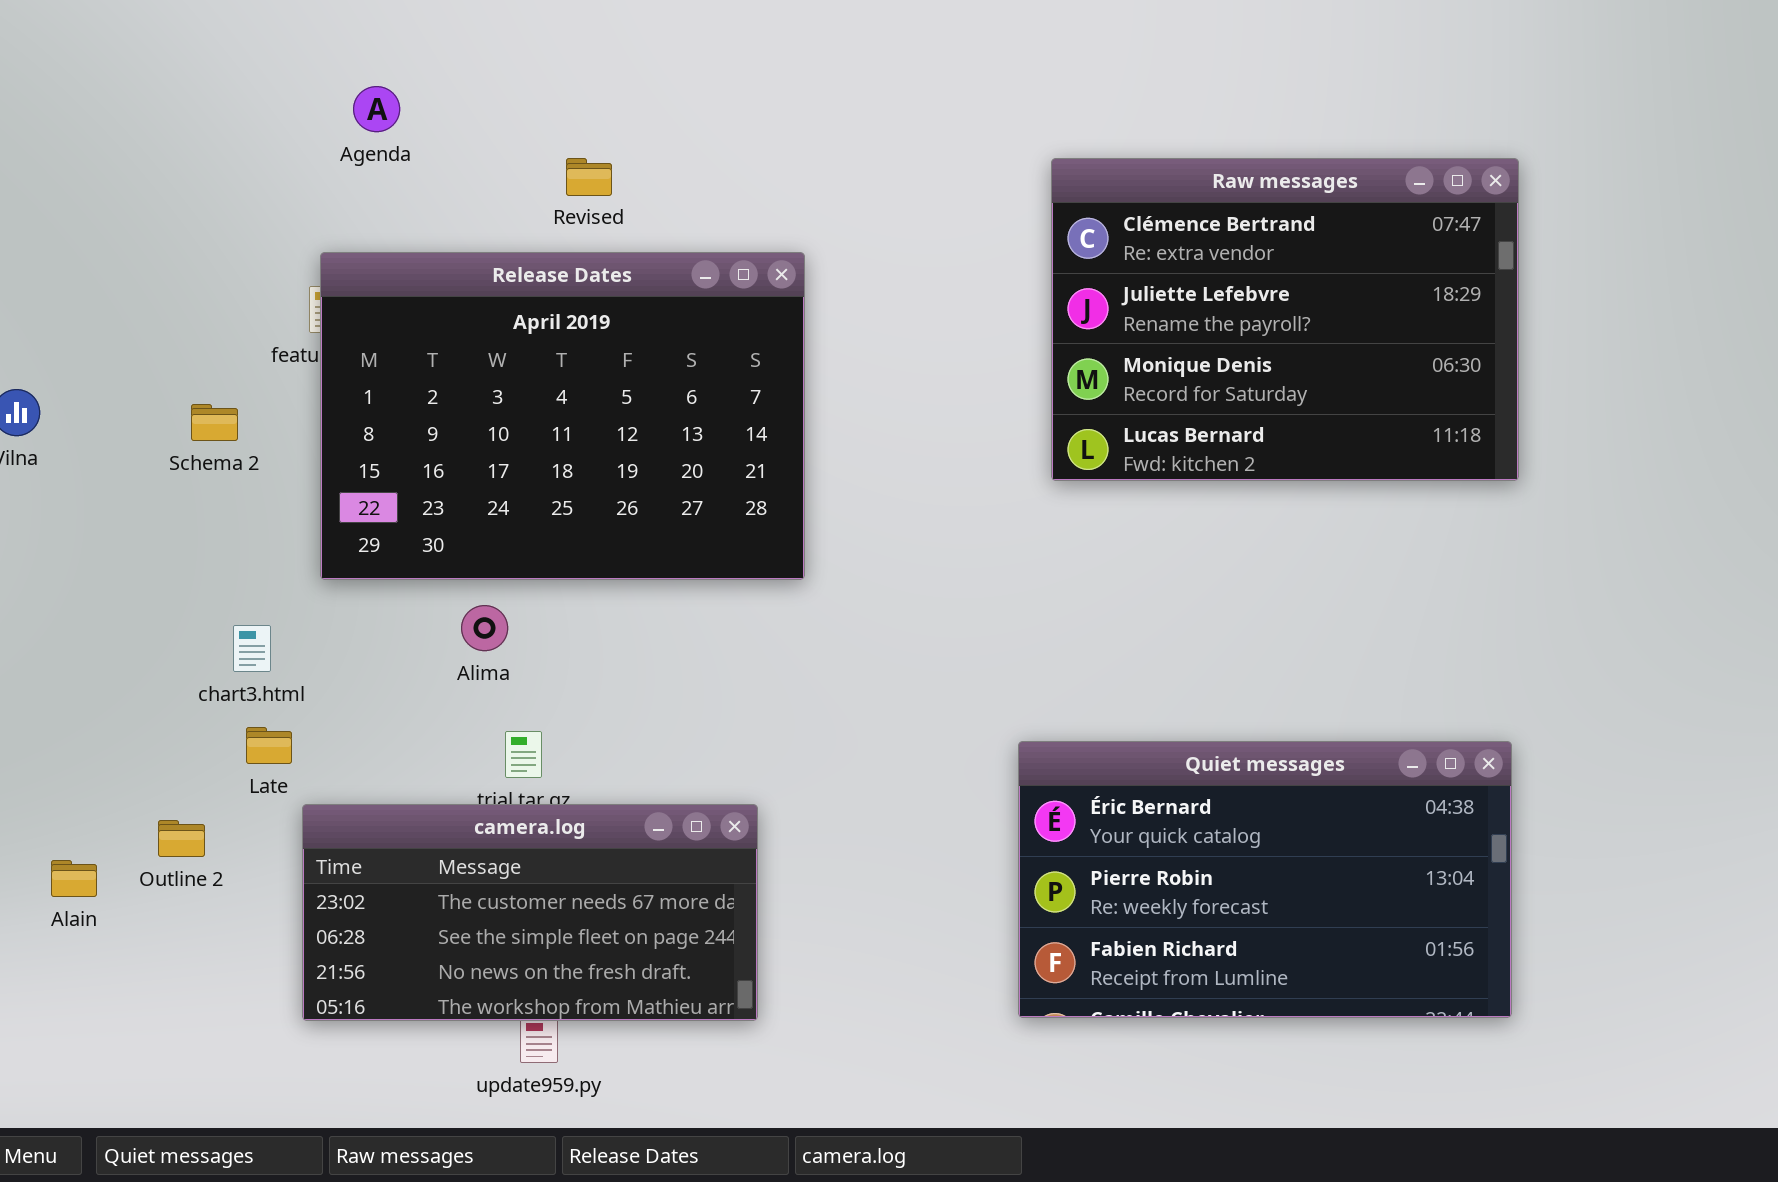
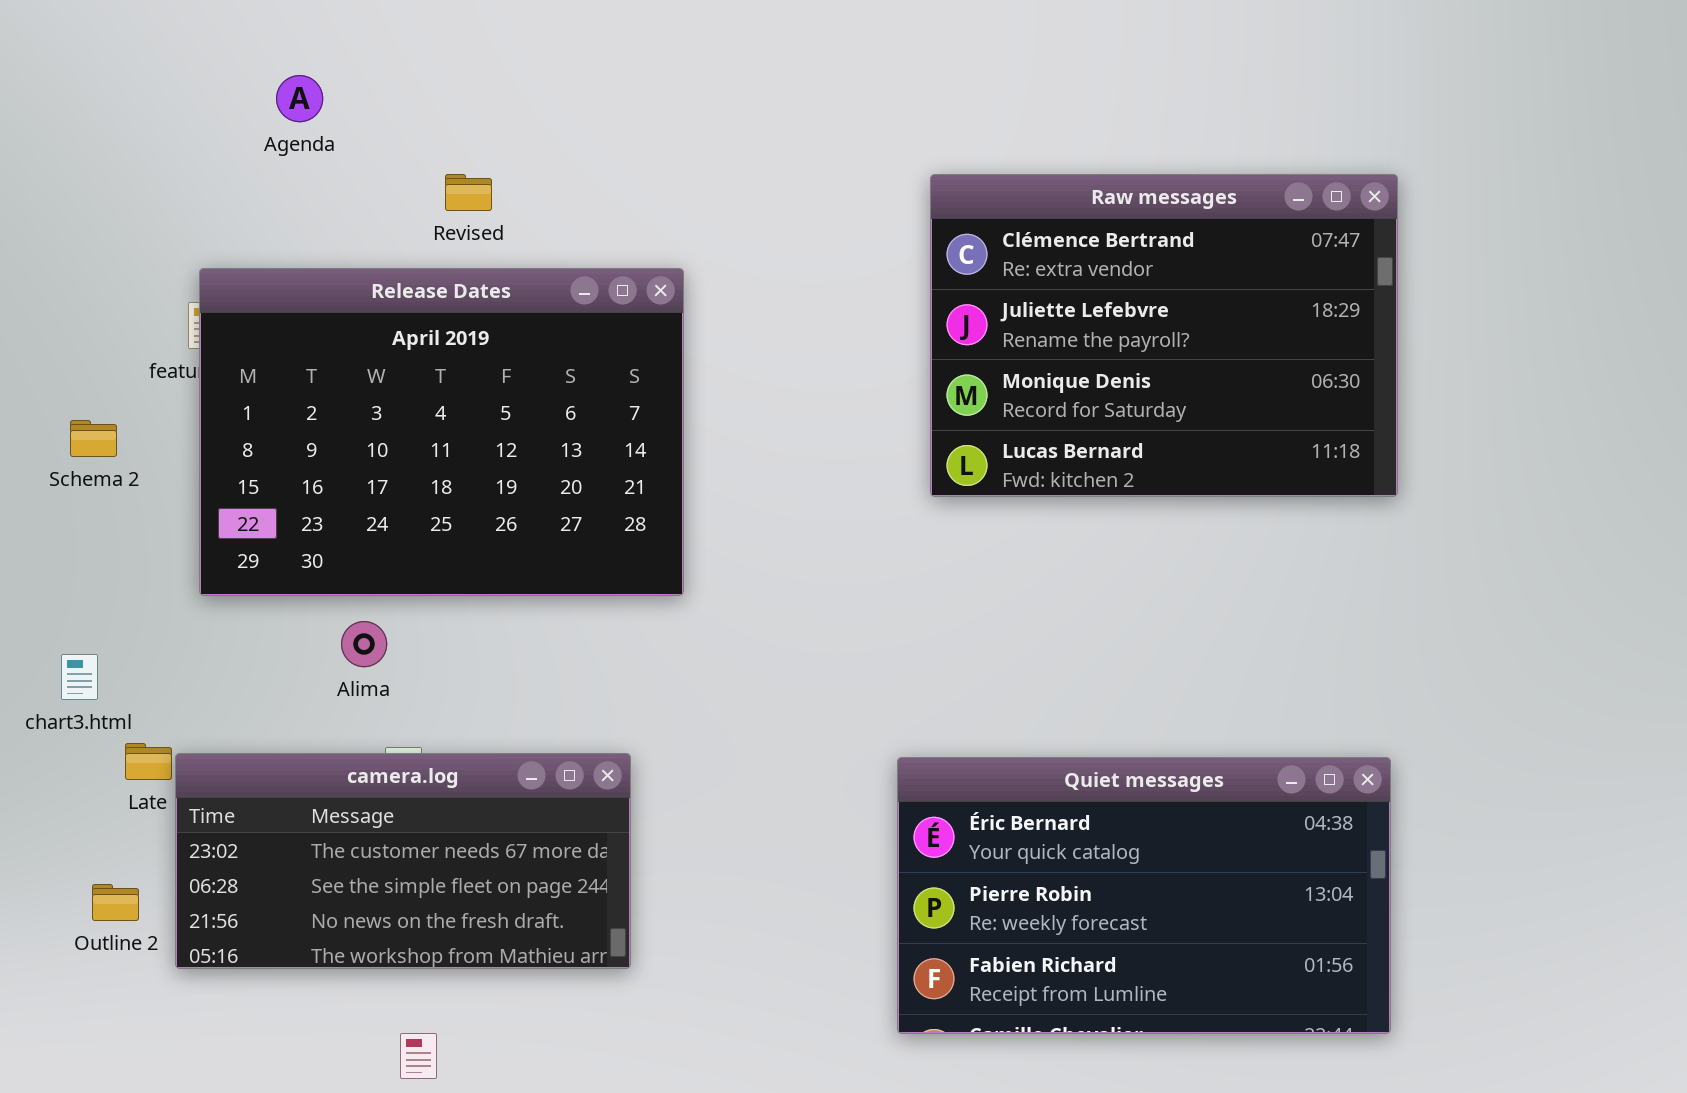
Agenda: [353,86,400,132] -> [276,75,323,122], moved
chart3.html: [233,625,271,672] -> [61,654,98,700], moved
camera.log: [302,804,758,1021] -> [175,753,631,969], moved
Outline 2: [158,820,205,857] -> [92,884,139,921], moved

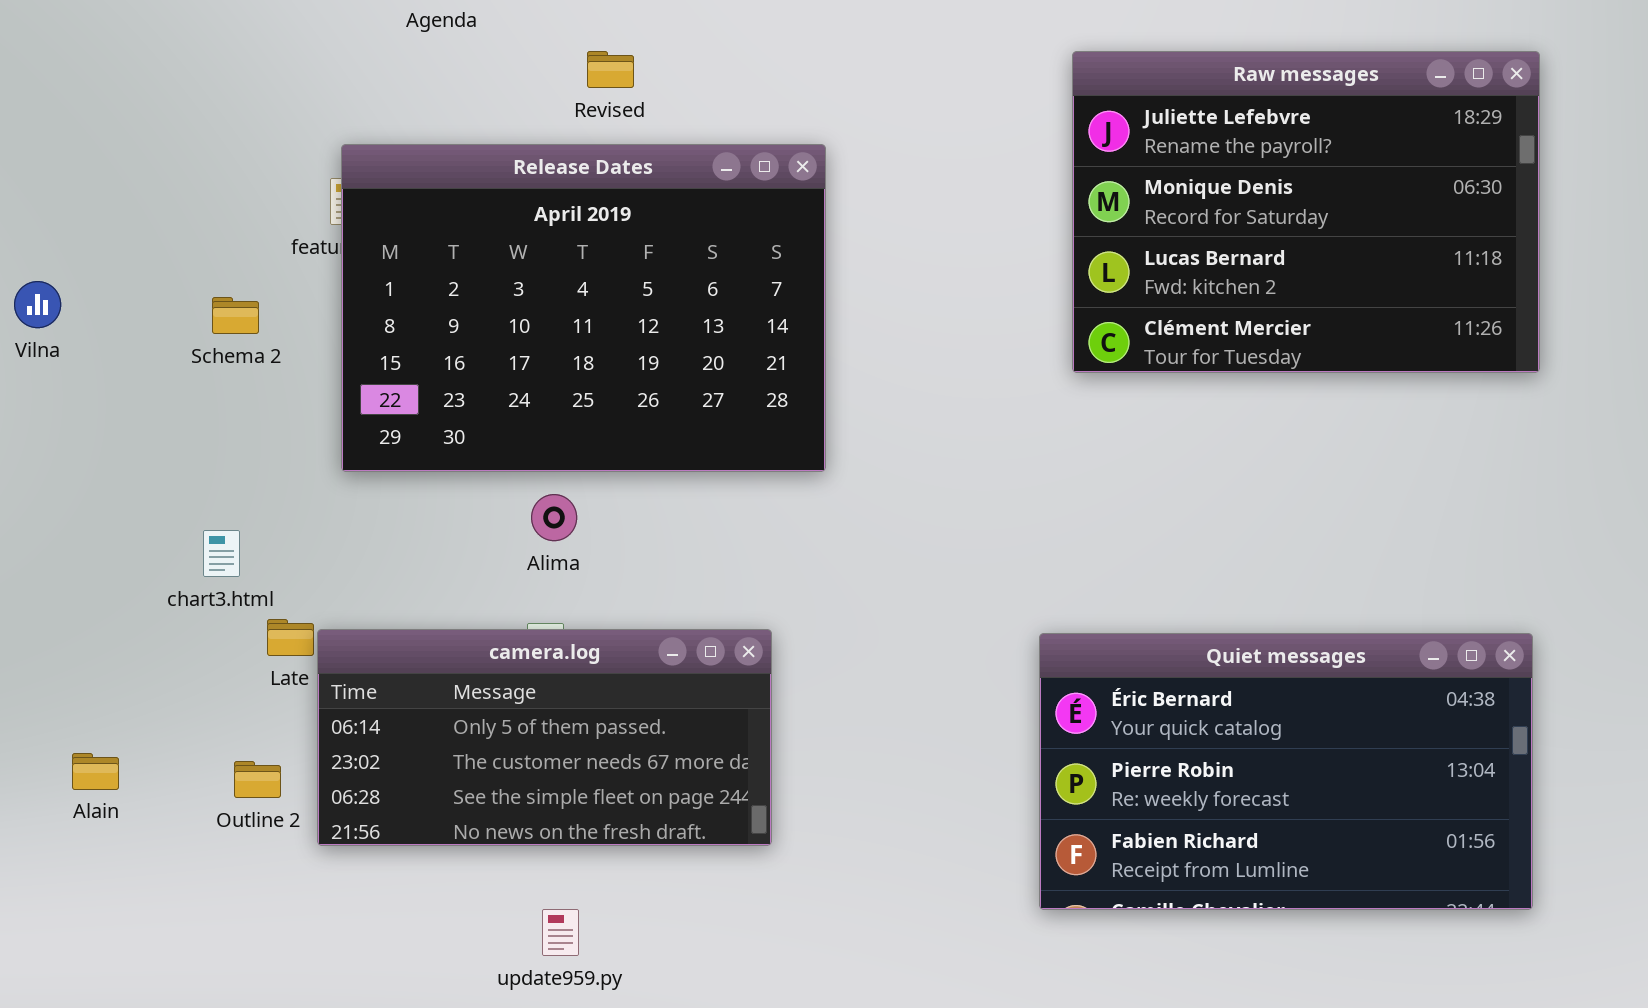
Raw messages: [930,174,1398,497] -> [1072,51,1540,373], scrolled down 1 row
Alima: [341,621,387,667] -> [531,494,577,541], moved
camera.log: [175,753,631,969] -> [317,629,772,846], scrolled up 1 row

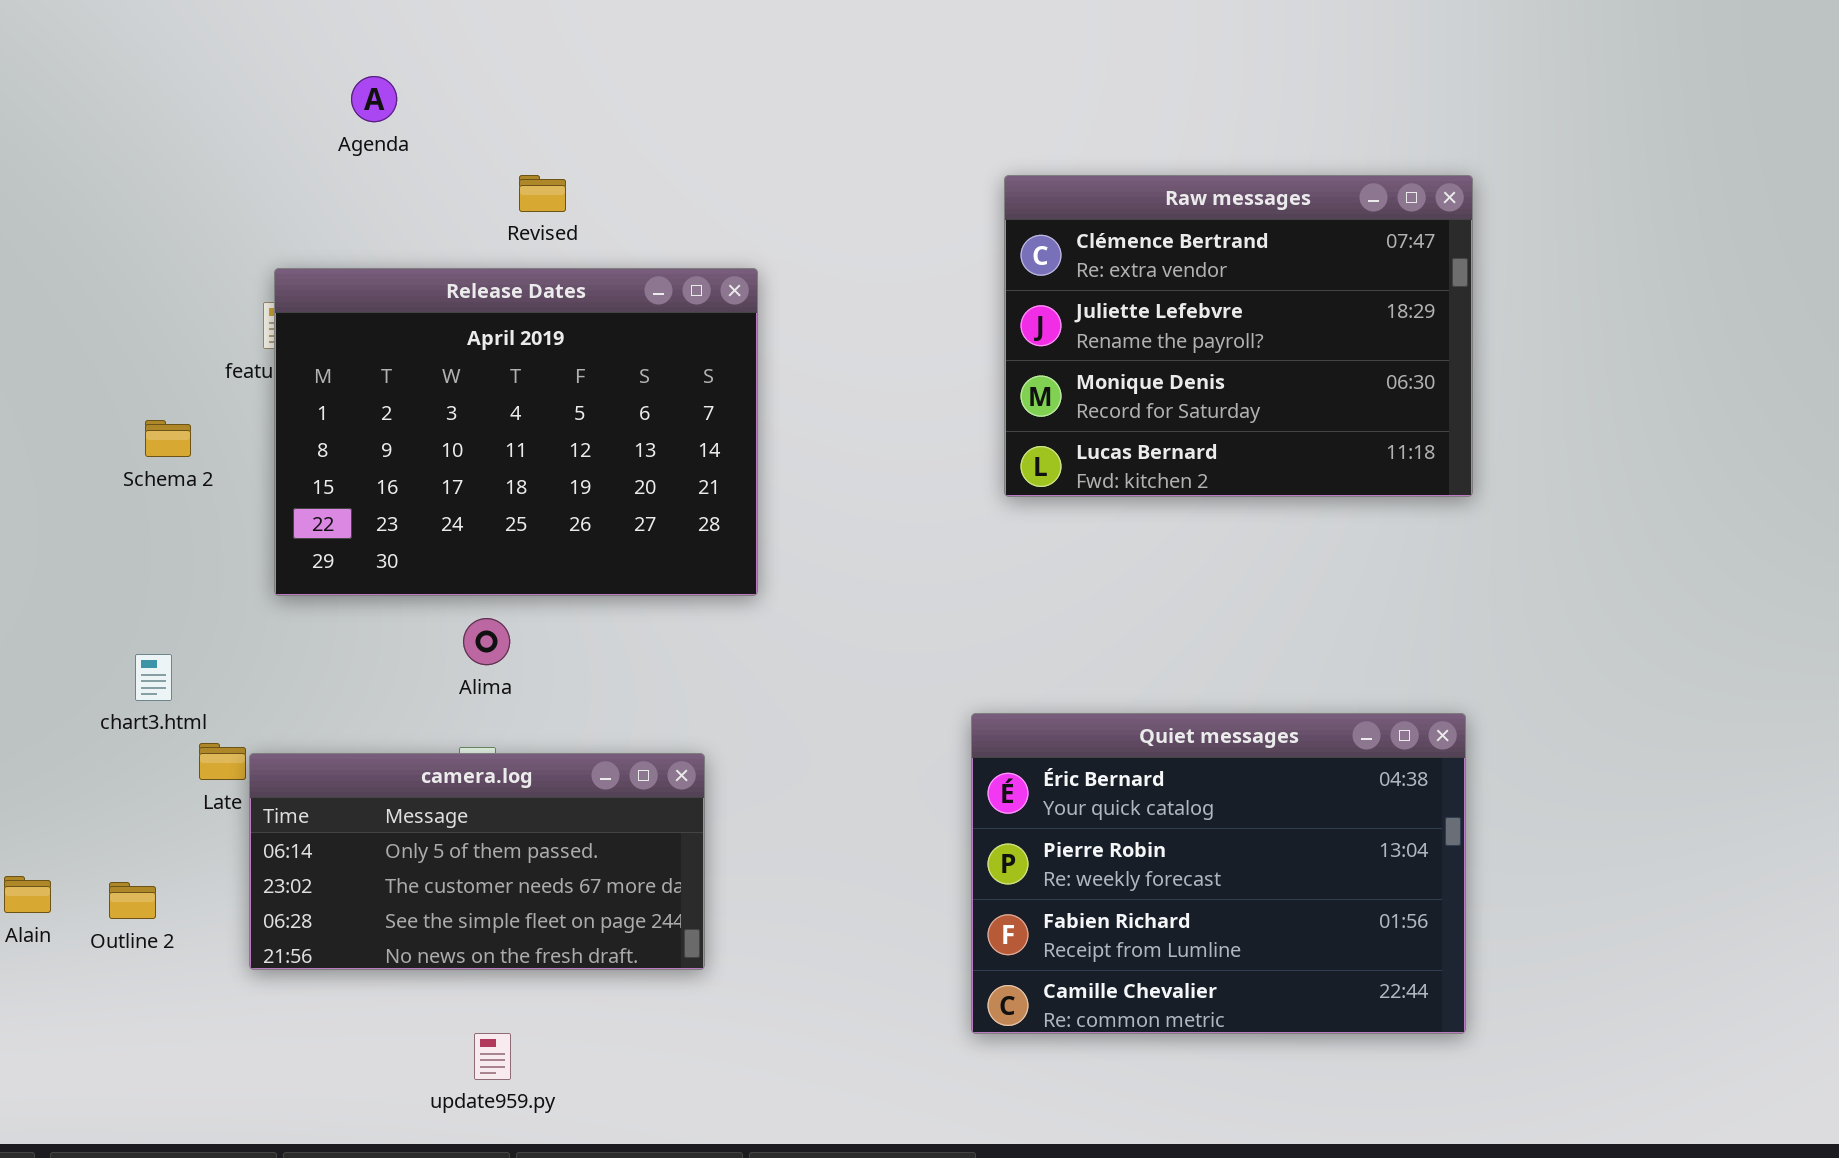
Raw messages: [1072,51,1540,373] -> [1004,175,1473,497], scrolled up 1 row
Quiet messages: [1039,633,1533,910] -> [971,713,1466,1034], resized
Outline 2: [234,761,281,798] -> [109,882,156,919], moved

